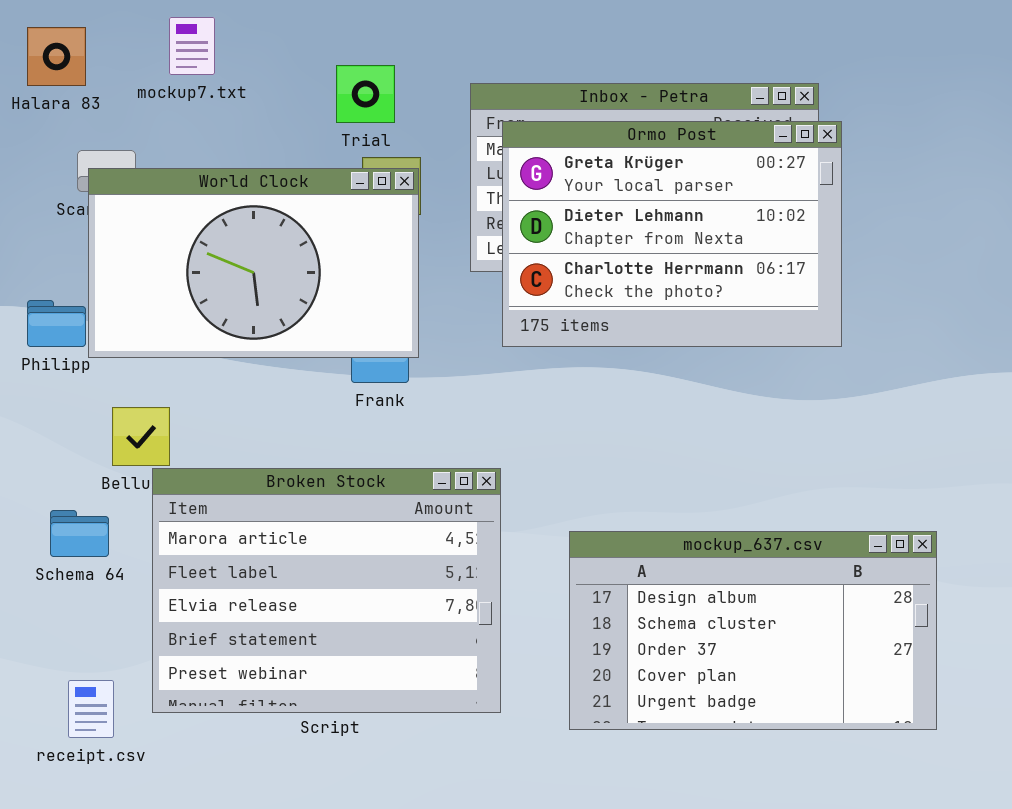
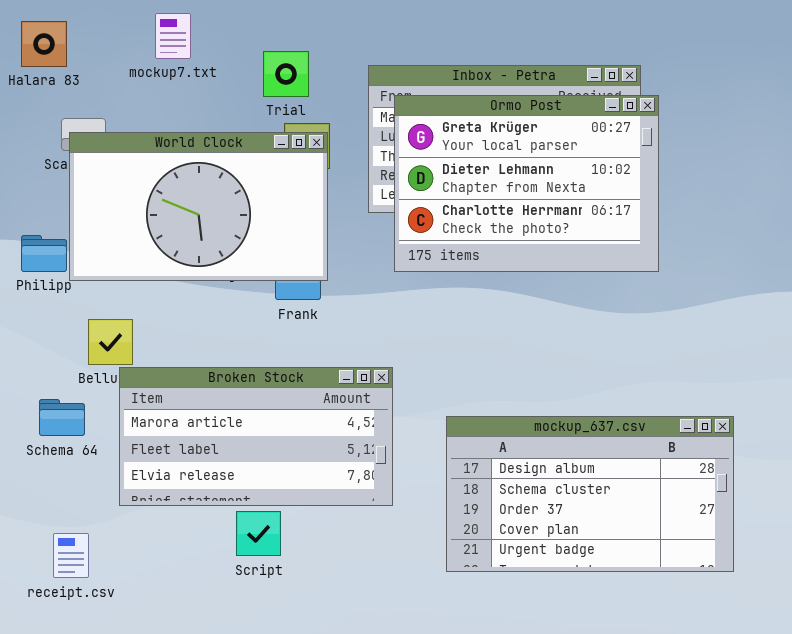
mockup7.txt: [169,17,215,75] -> [155,13,191,59], moved
Broken Stock: [152,468,501,713] -> [119,367,393,506], resized

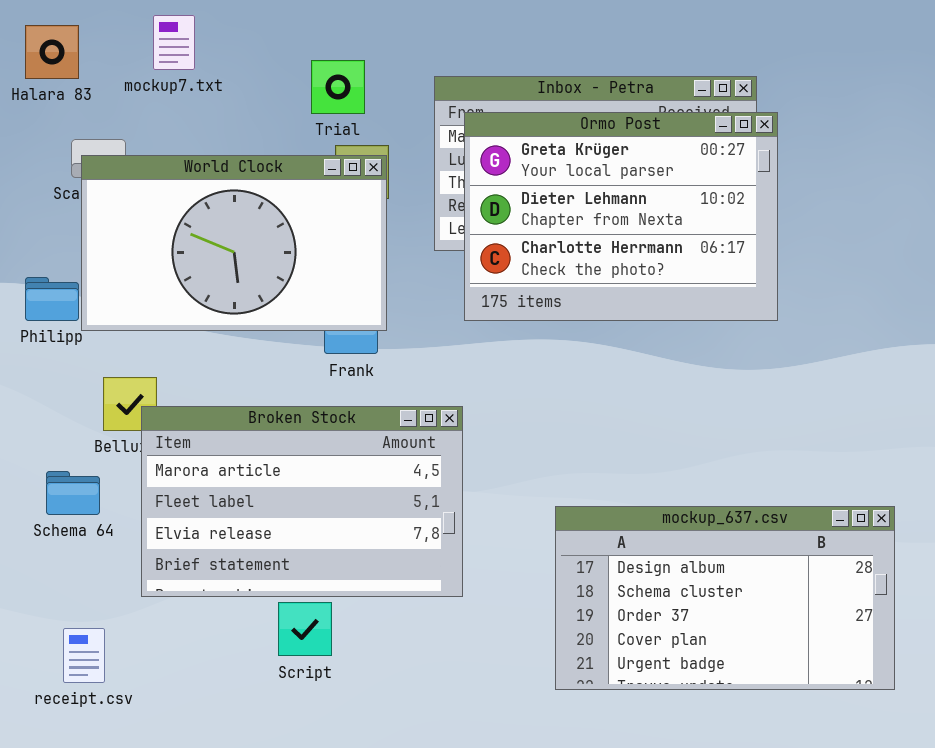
mockup7.txt: [155,13,191,59] -> [153,15,195,70], moved
Broken Stock: [119,367,393,506] -> [141,406,463,597], resized
mockup_637.csv: [446,416,734,572] -> [555,506,895,690], moved

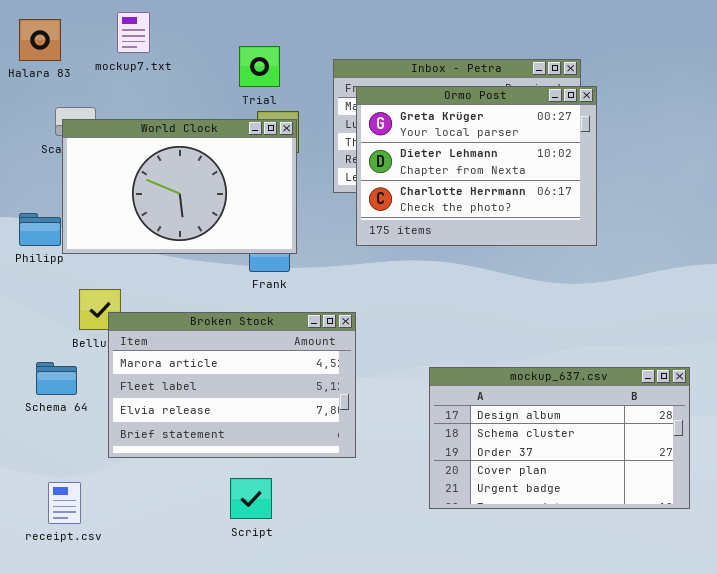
mockup_637.csv: [555,506,895,690] -> [429,367,690,509], moved
Script: [278,602,332,656] -> [230,478,272,519], moved

